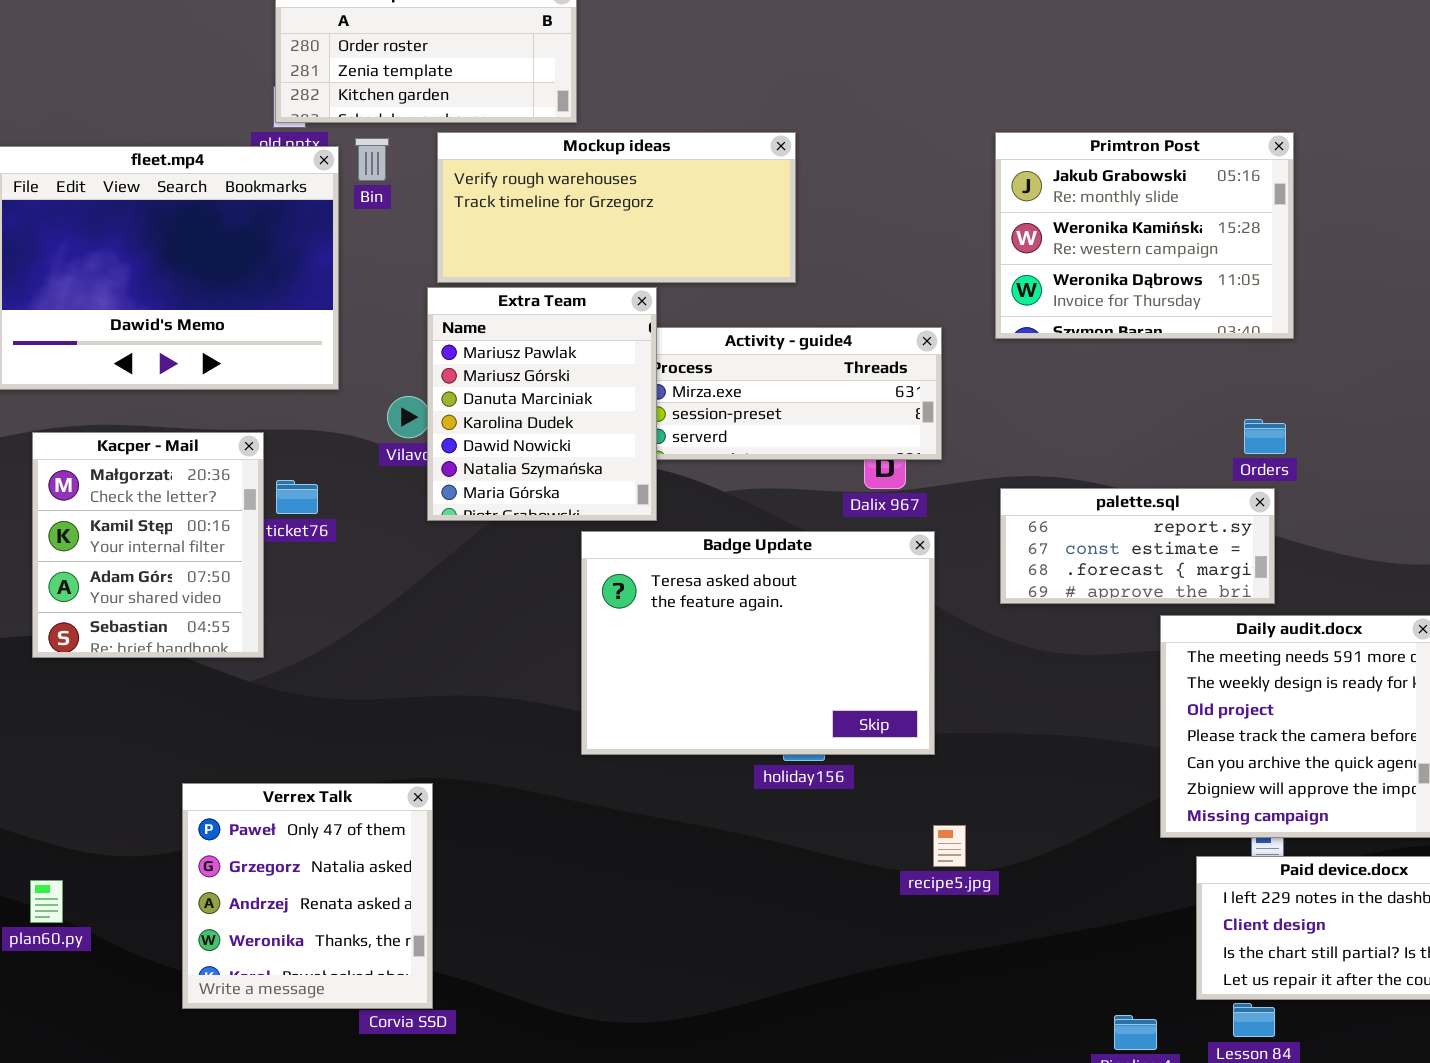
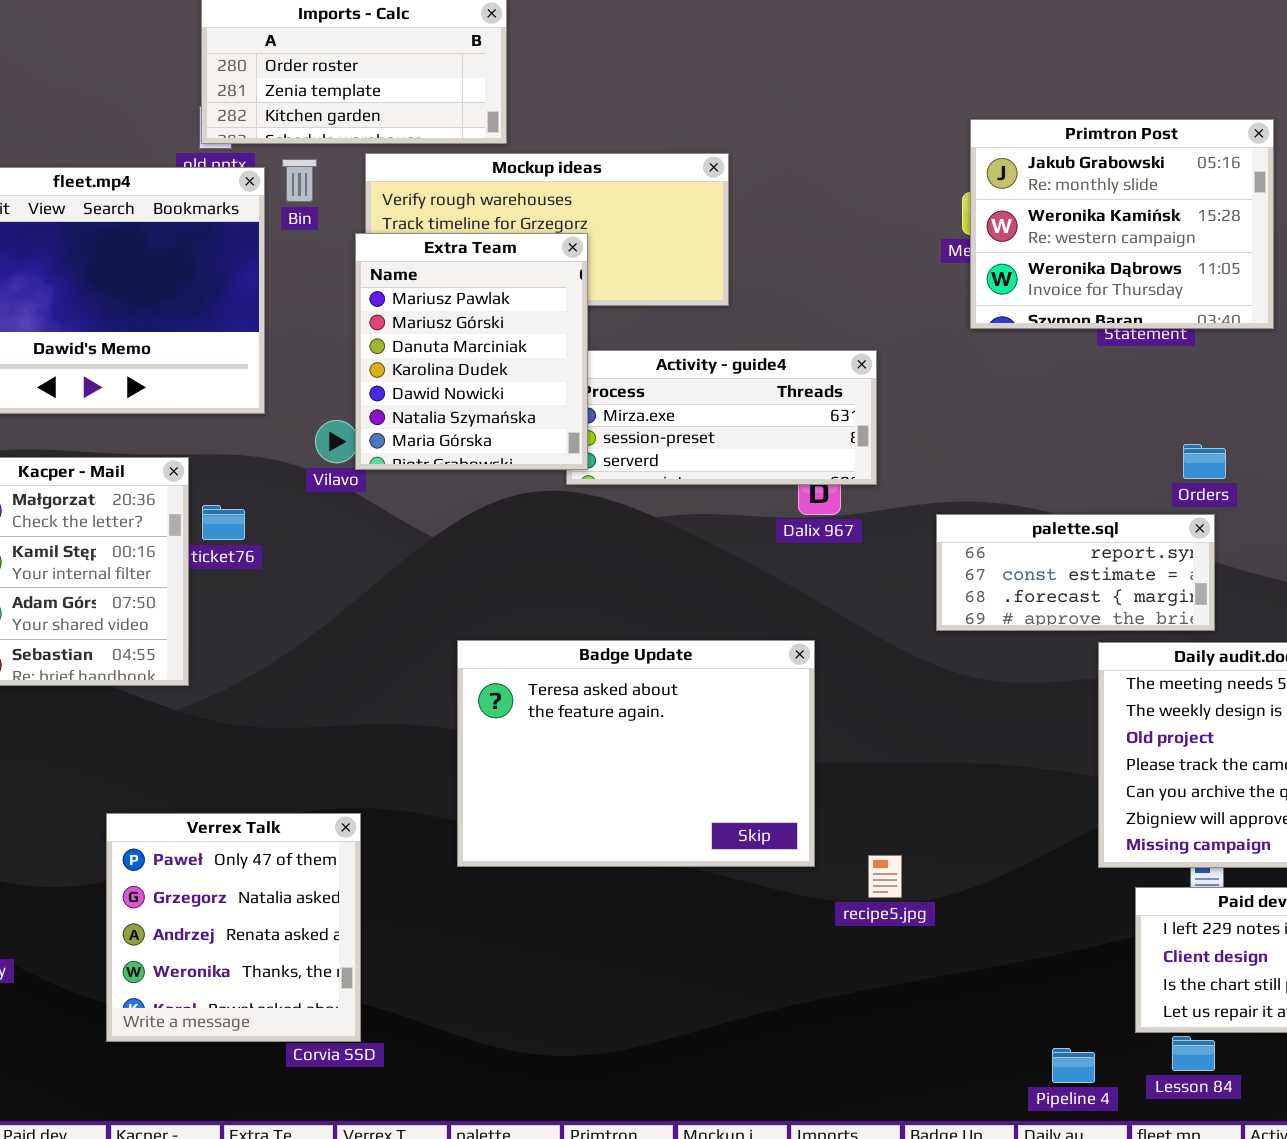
Primtron Post: [995,132,1294,339] -> [970,119,1274,329], moved
Extra Team: [427,287,657,521] -> [355,233,588,470], moved
Badge Update: [581,531,935,755] -> [457,640,815,867], moved

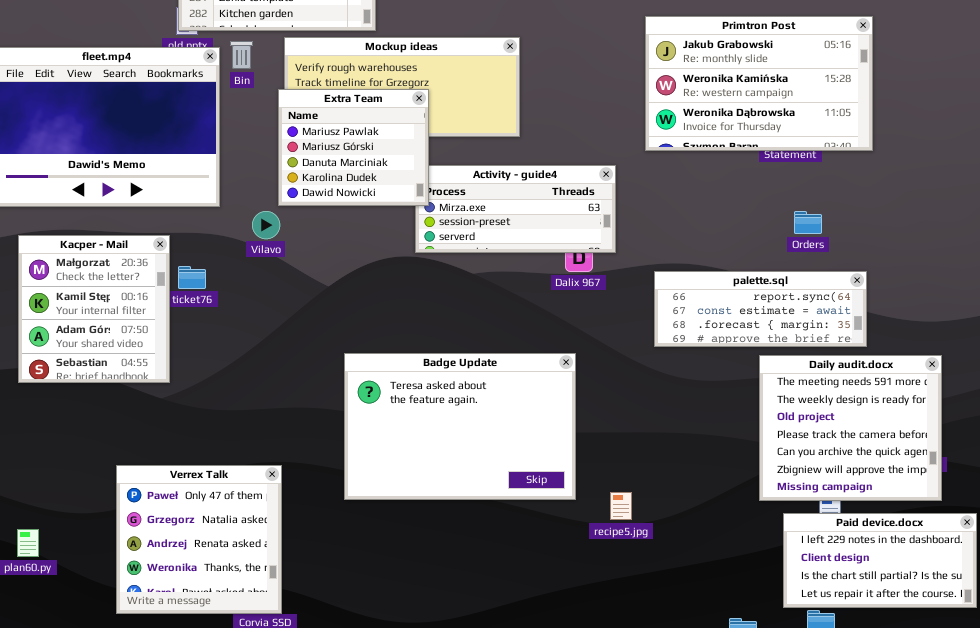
Primtron Post: [970,119,1274,329] -> [645,16,873,151], resized
Extra Team: [355,233,588,470] -> [278,89,429,206], resized
Orders: [1183,444,1226,479] -> [794,211,822,234], moved
palette.sql: [936,514,1215,631] -> [654,271,867,347], resized

